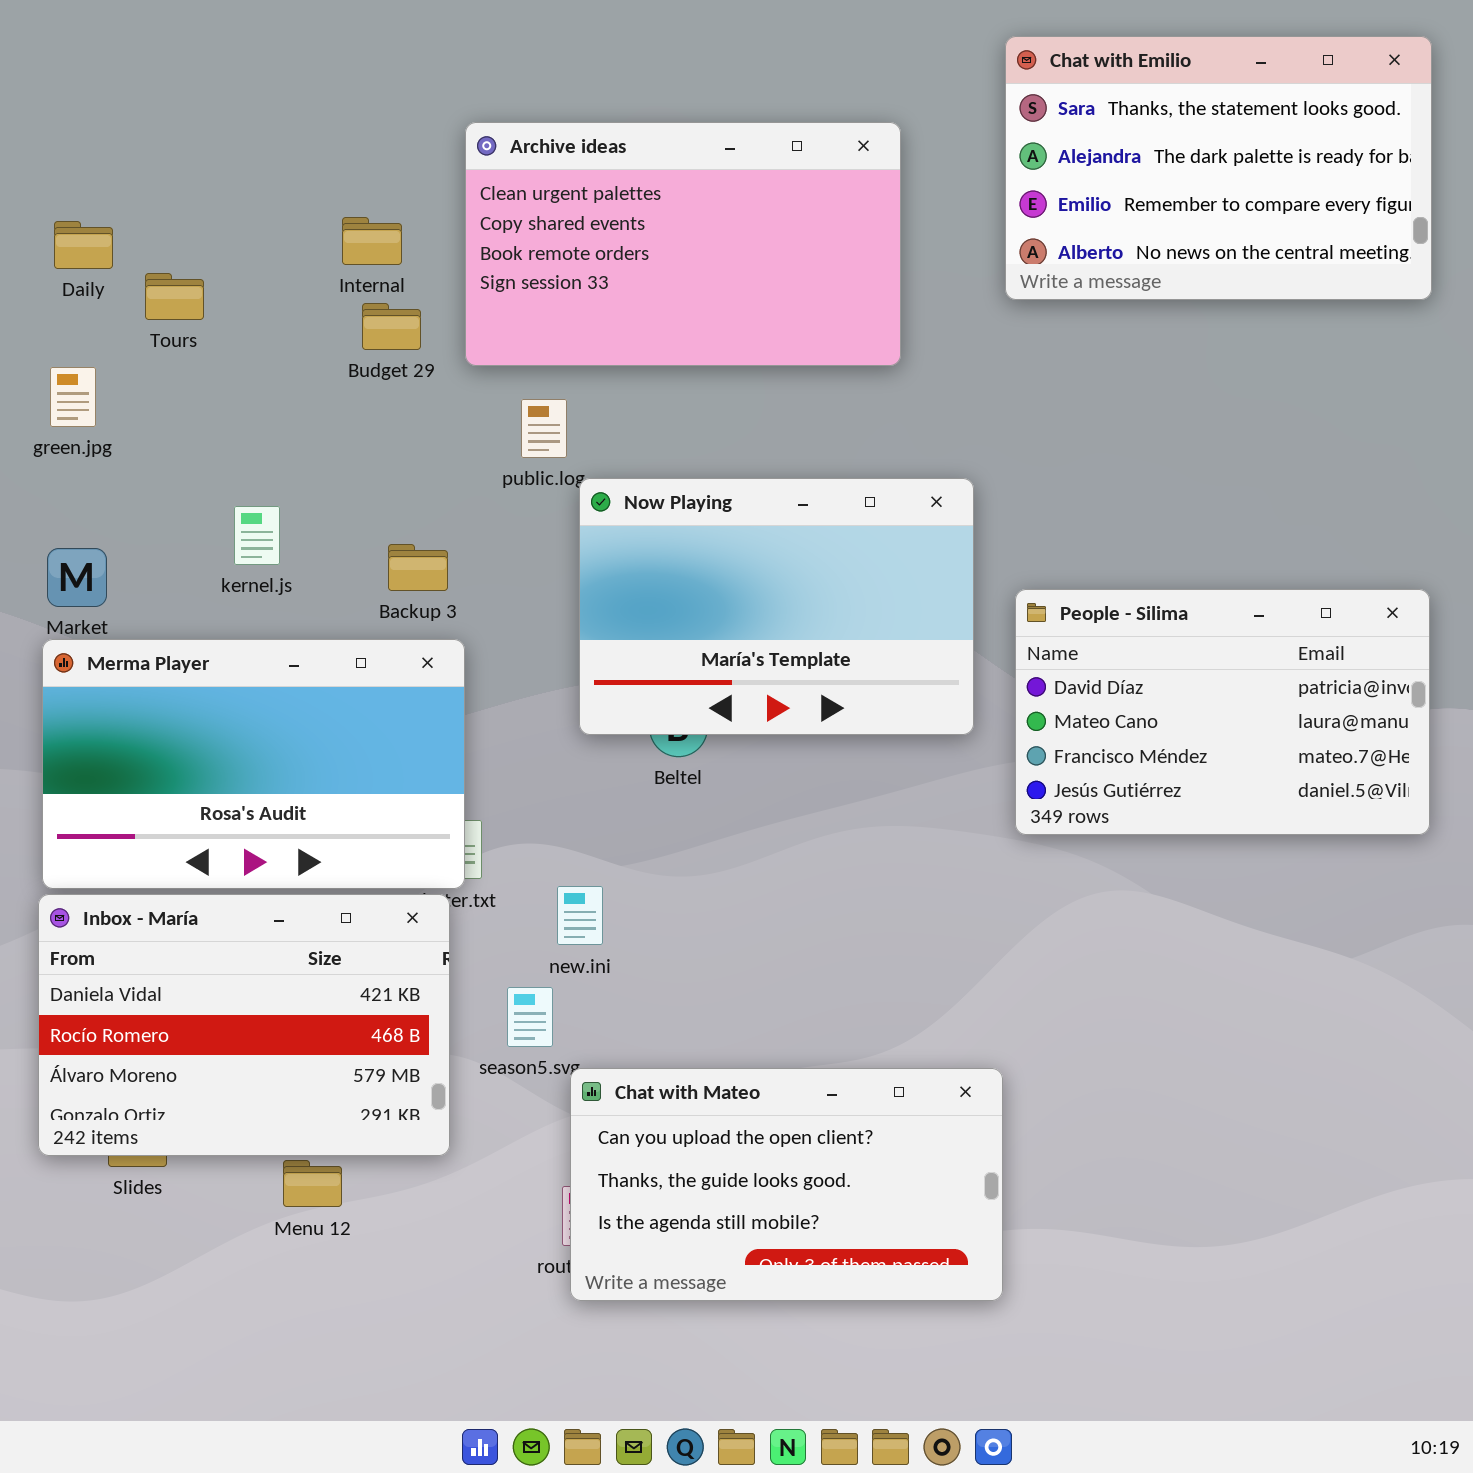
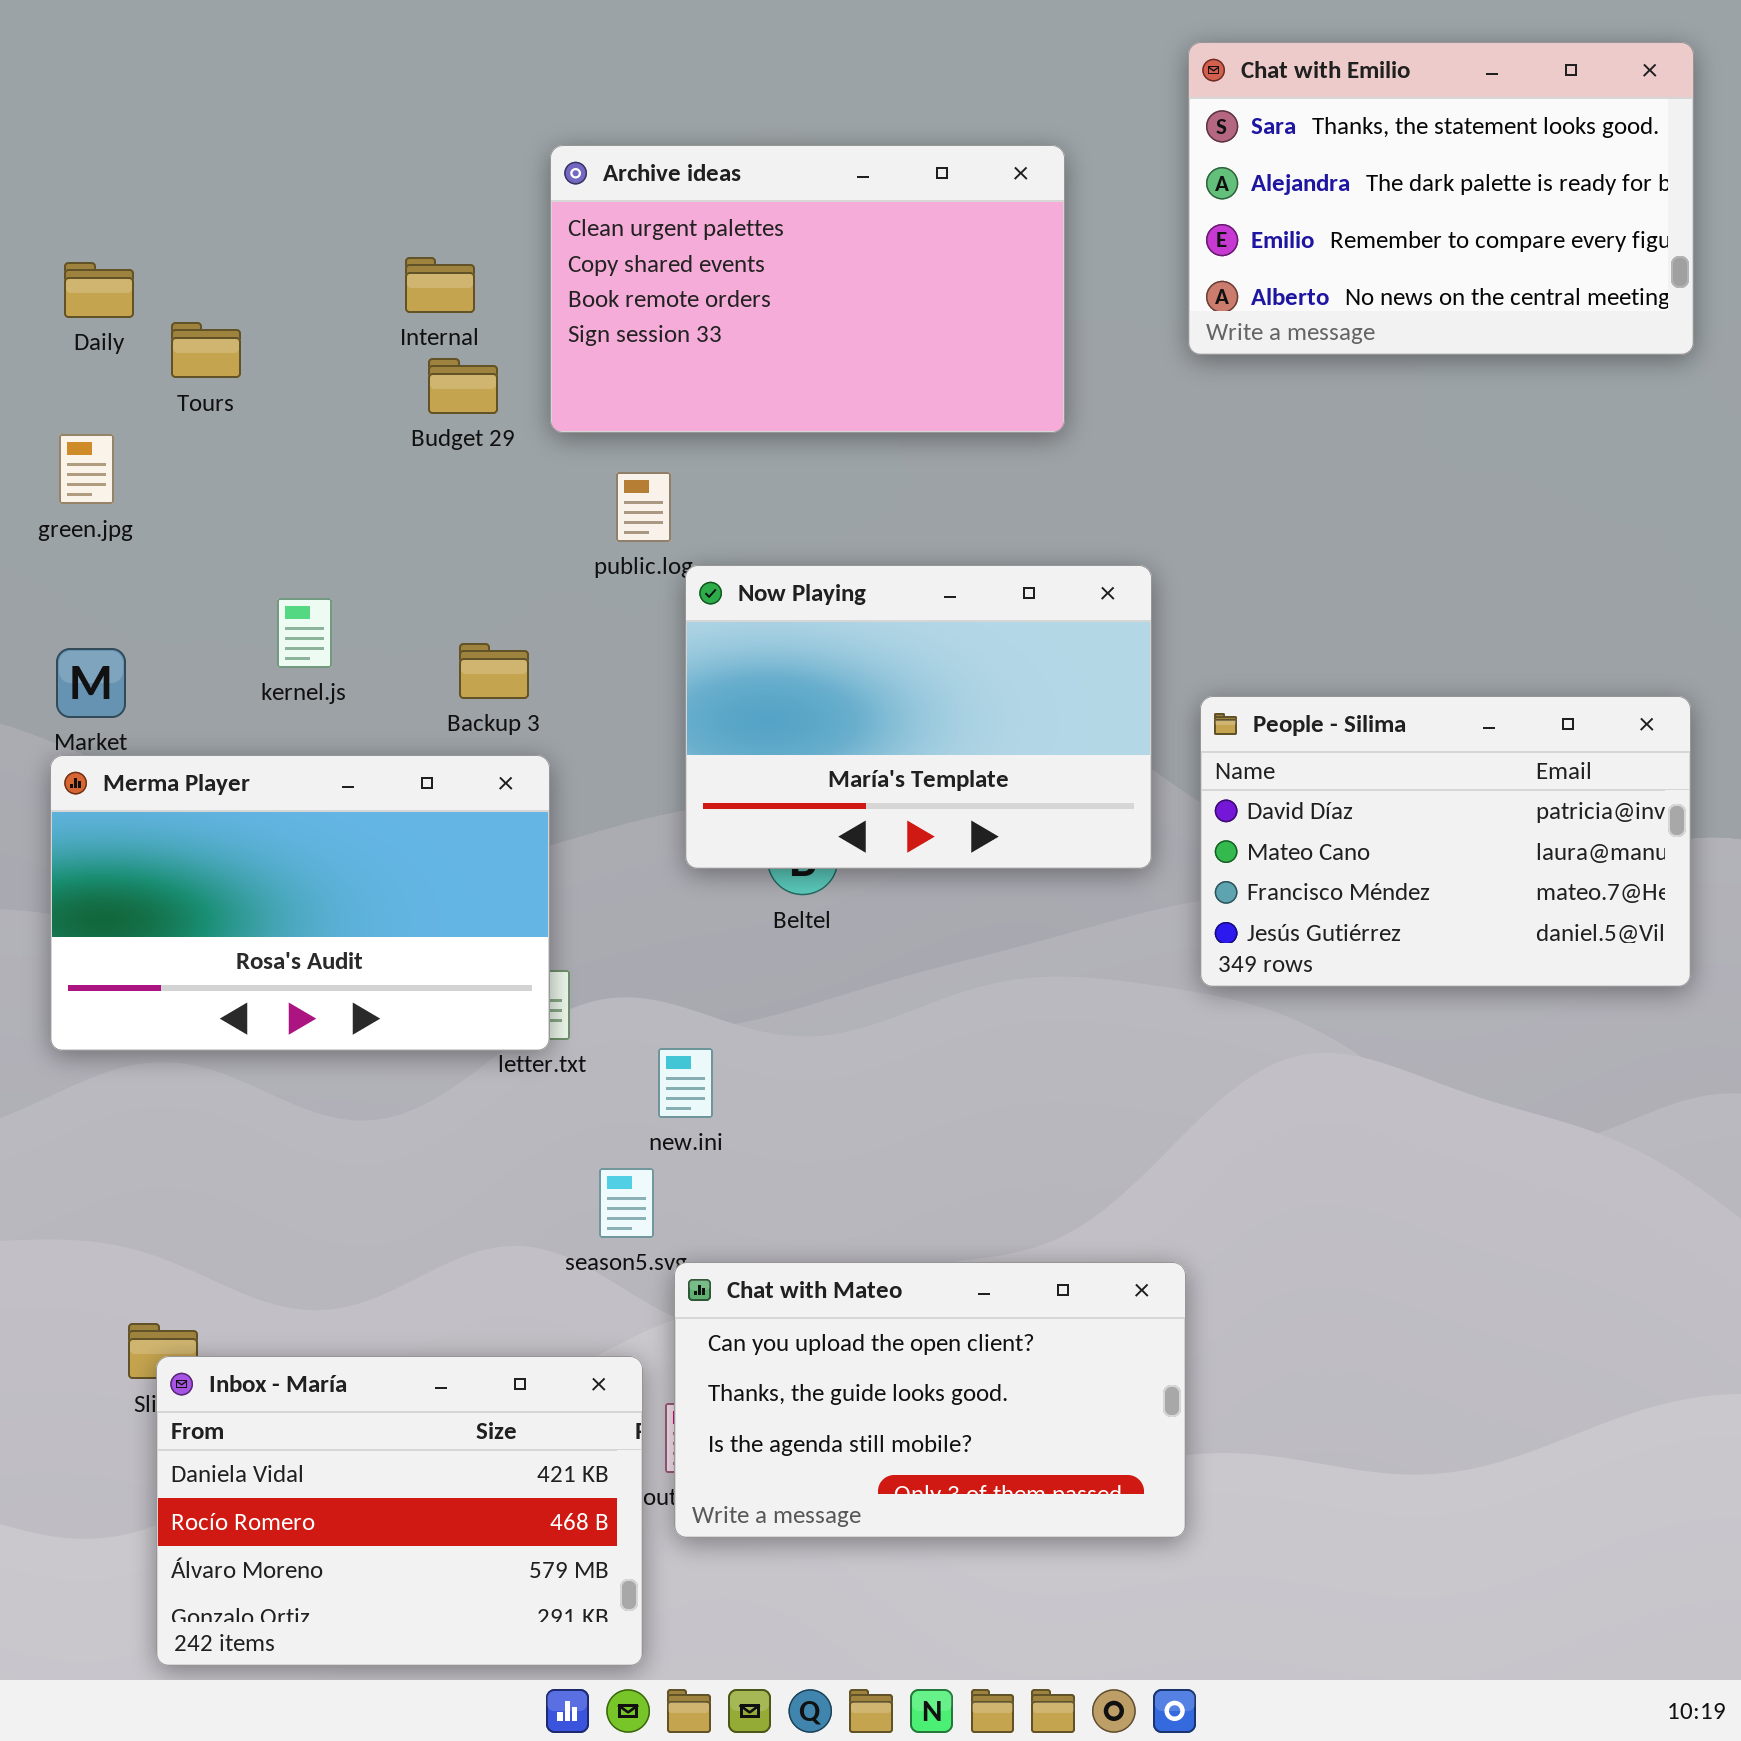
Inbox - María: [38,894,450,1156] -> [156,1356,643,1666], moved

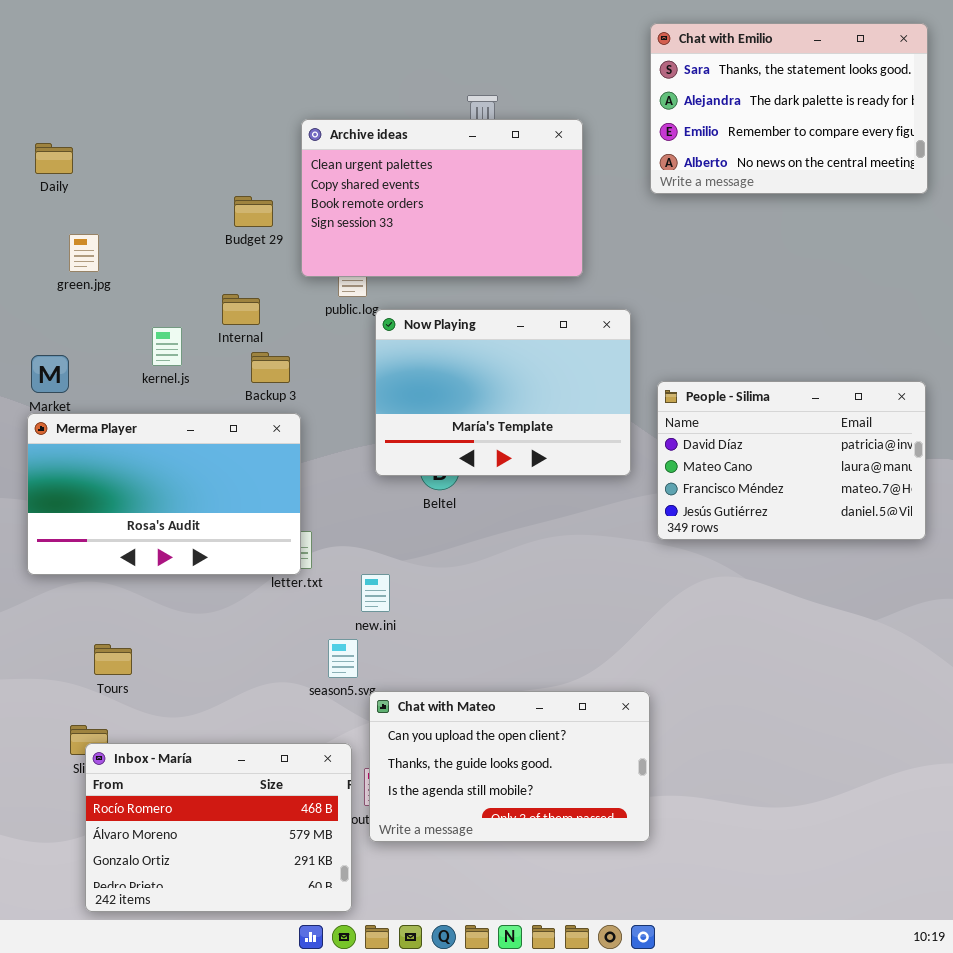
Archive ideas: [550,145,1065,433] -> [301,119,583,277], moved
Internal: [405,257,475,313] -> [222,294,260,325], moved
Tours: [171,322,241,378] -> [94,644,132,675], moved
green.jpg: [59,434,114,504] -> [69,234,99,272], moved
Inbox - María: [156,1356,643,1666] -> [85,743,352,912], scrolled down 1 row

